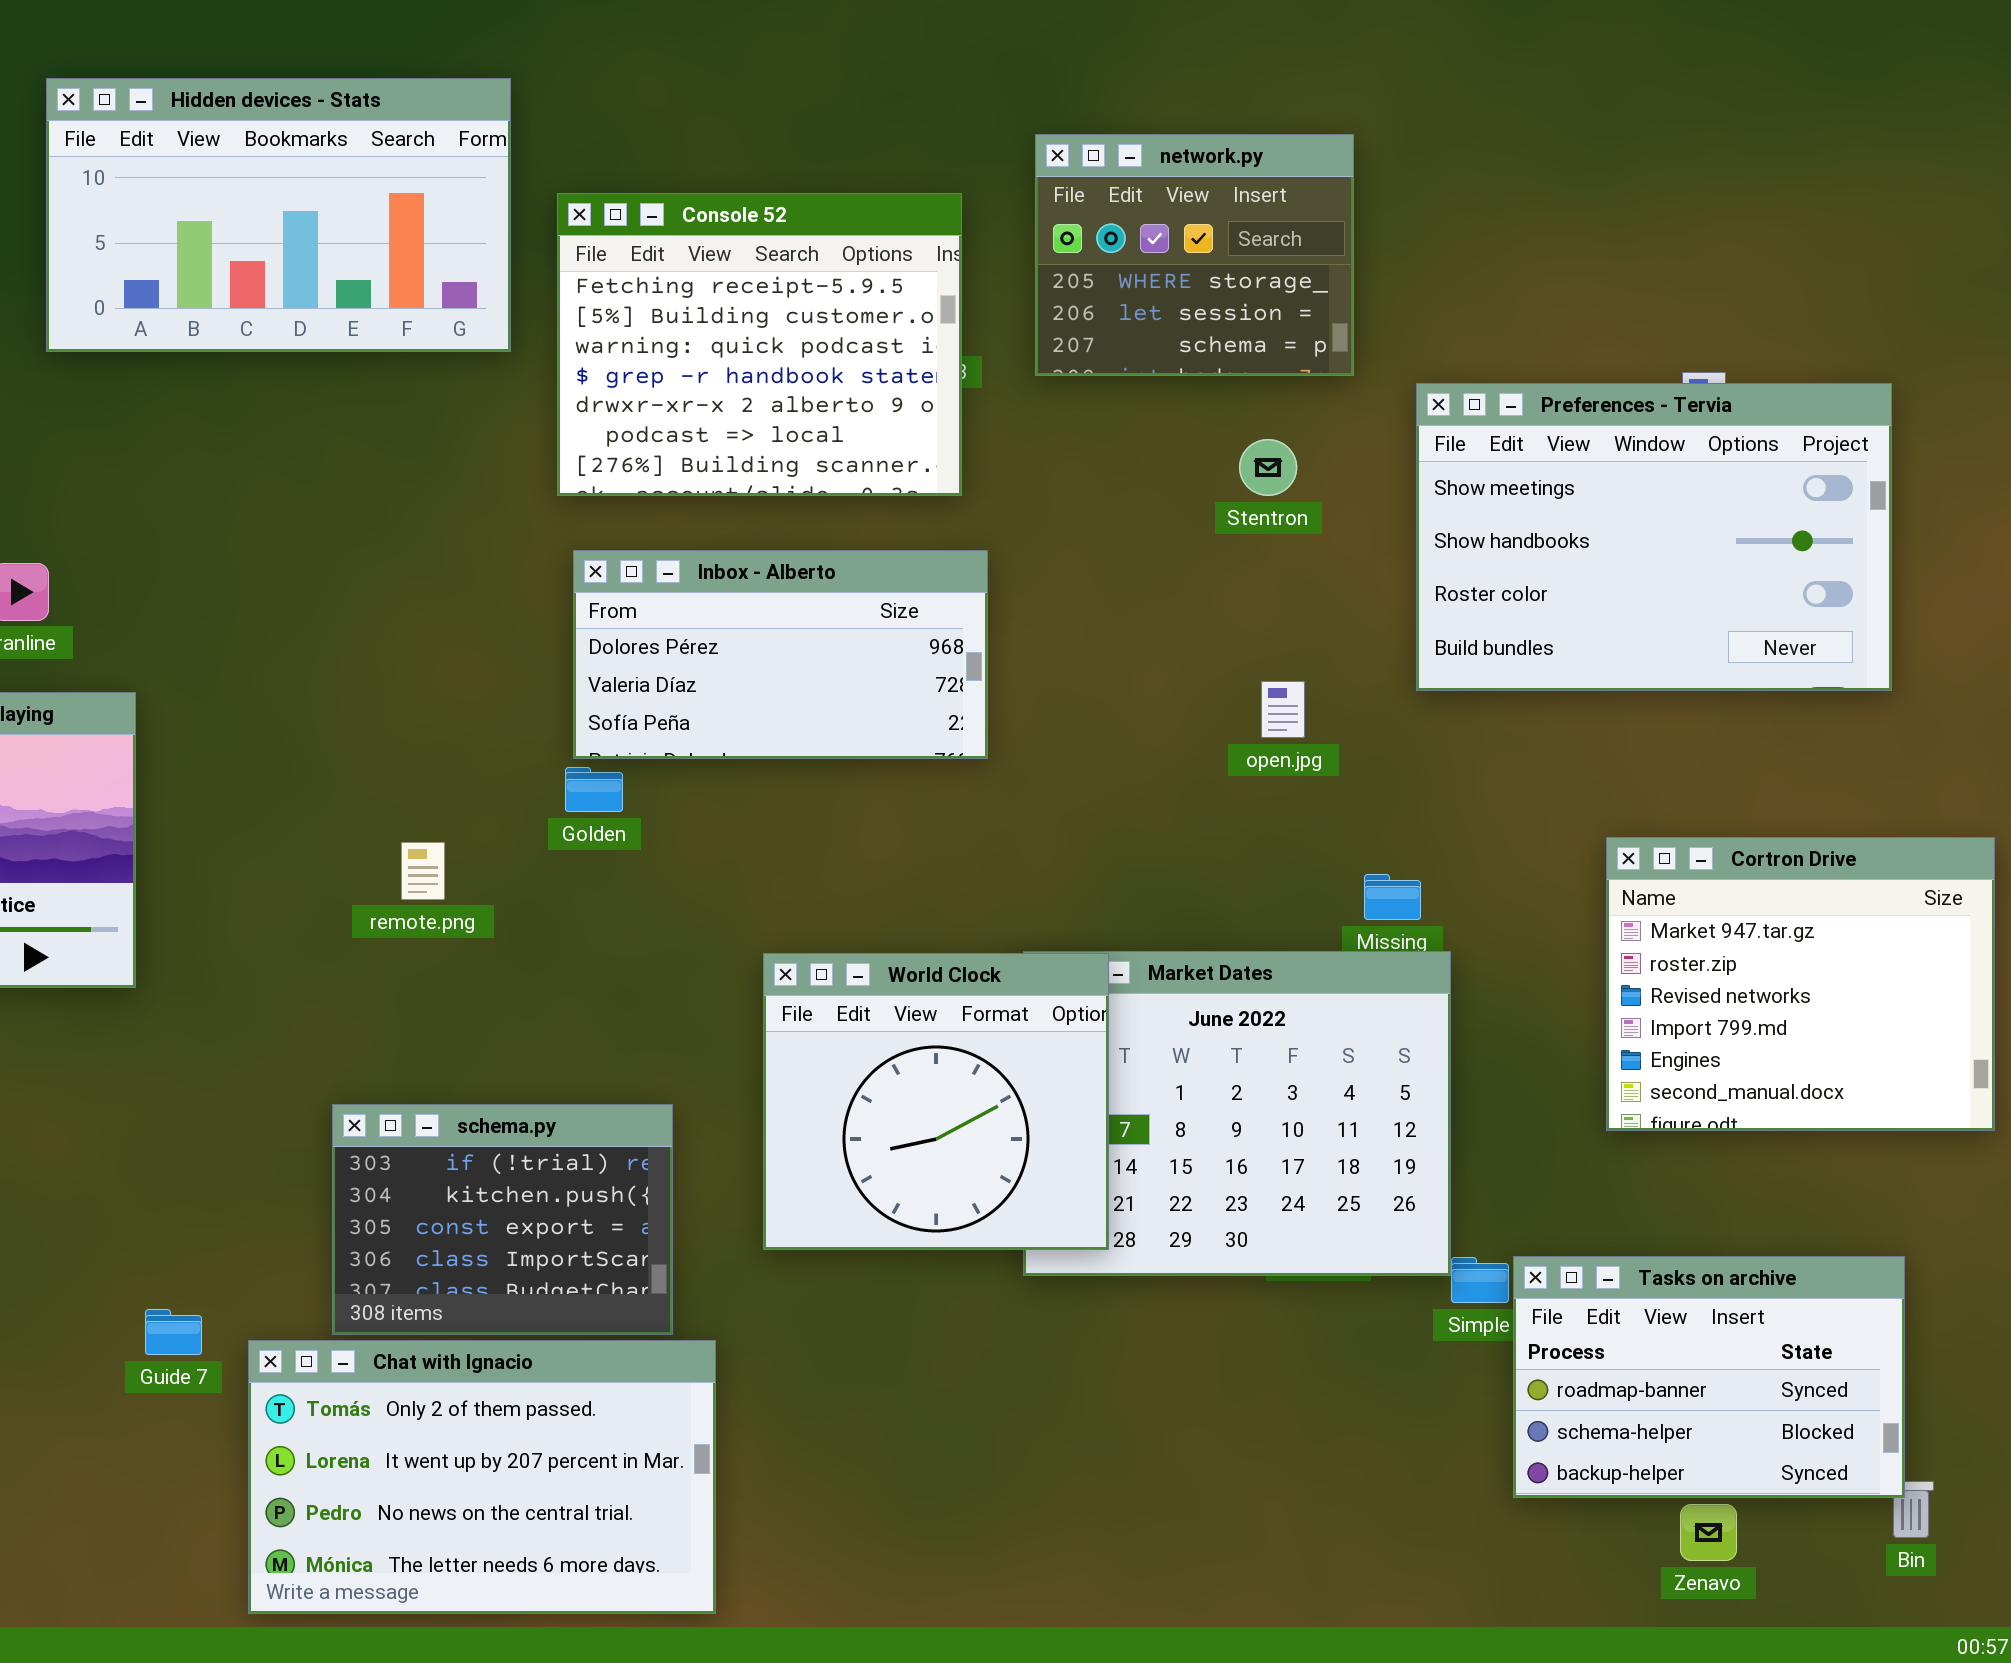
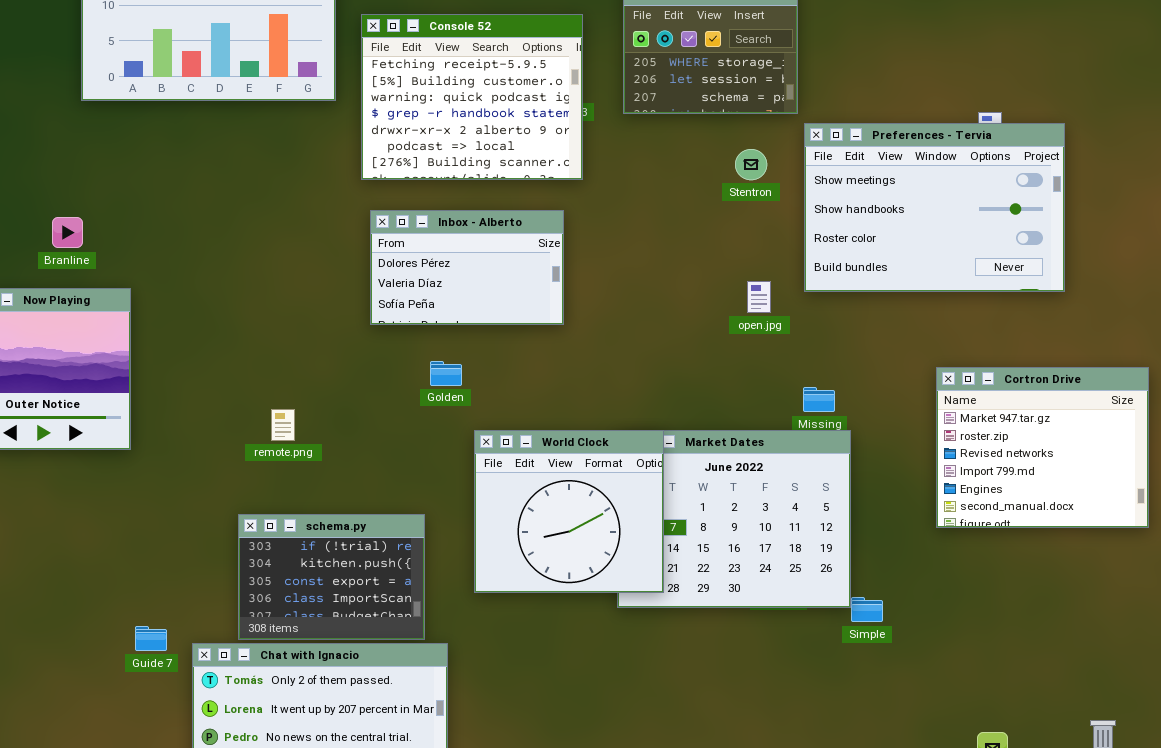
Preferences - Tervia: [1416,383,1892,691] -> [804,123,1065,292], moved
Inbox - Alberto: [573,550,988,759] -> [370,210,564,325], resized
Golden: [565,767,623,812] -> [430,361,462,386], moved
remote.png: [401,842,445,900] -> [271,409,295,441], moved
Tasks on archive: [1513,1256,1905,1498] -> none, closed

